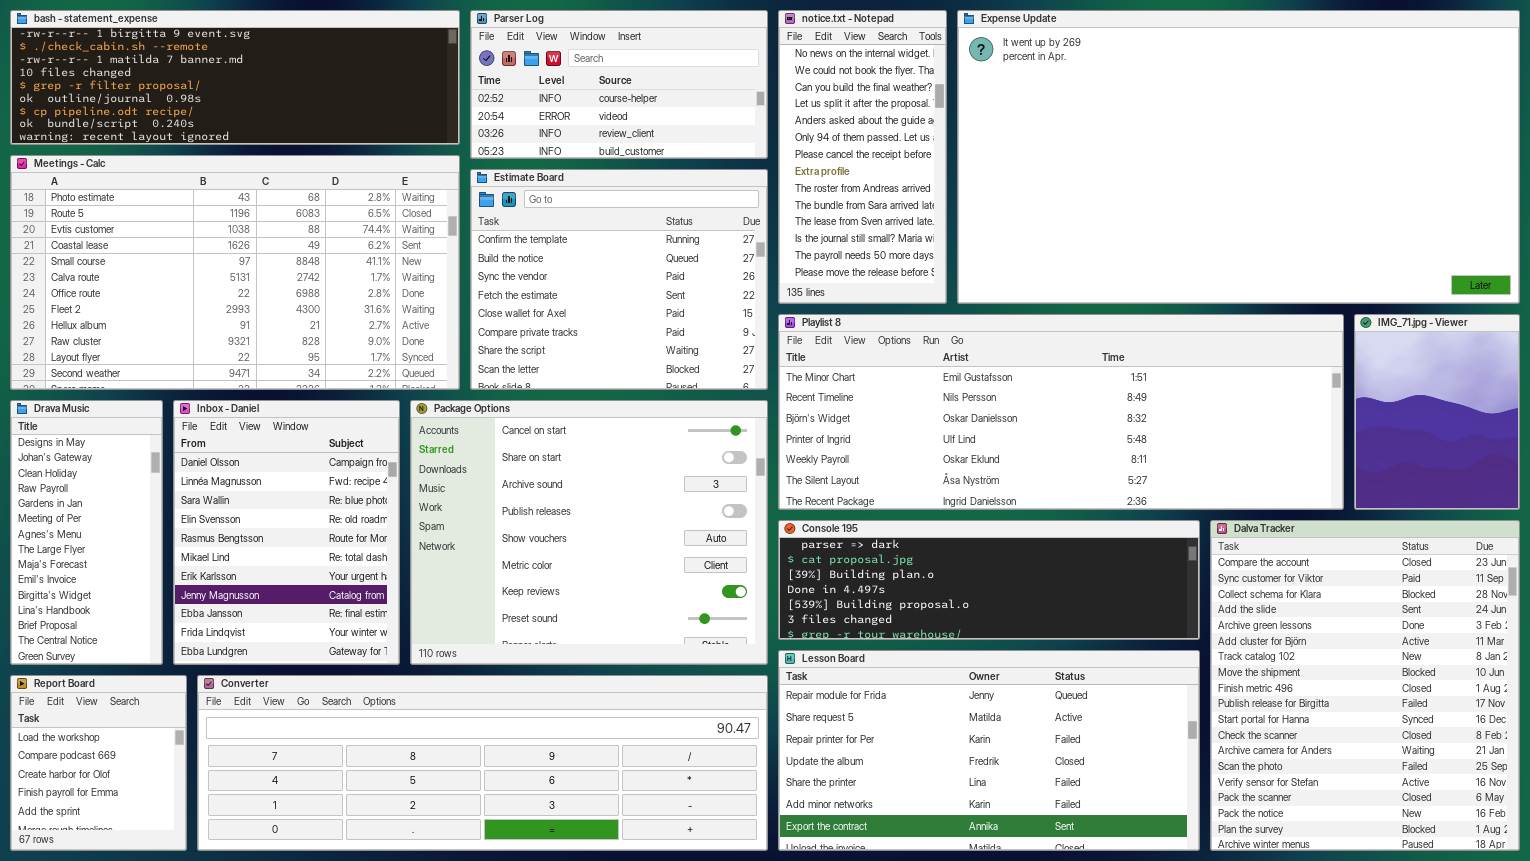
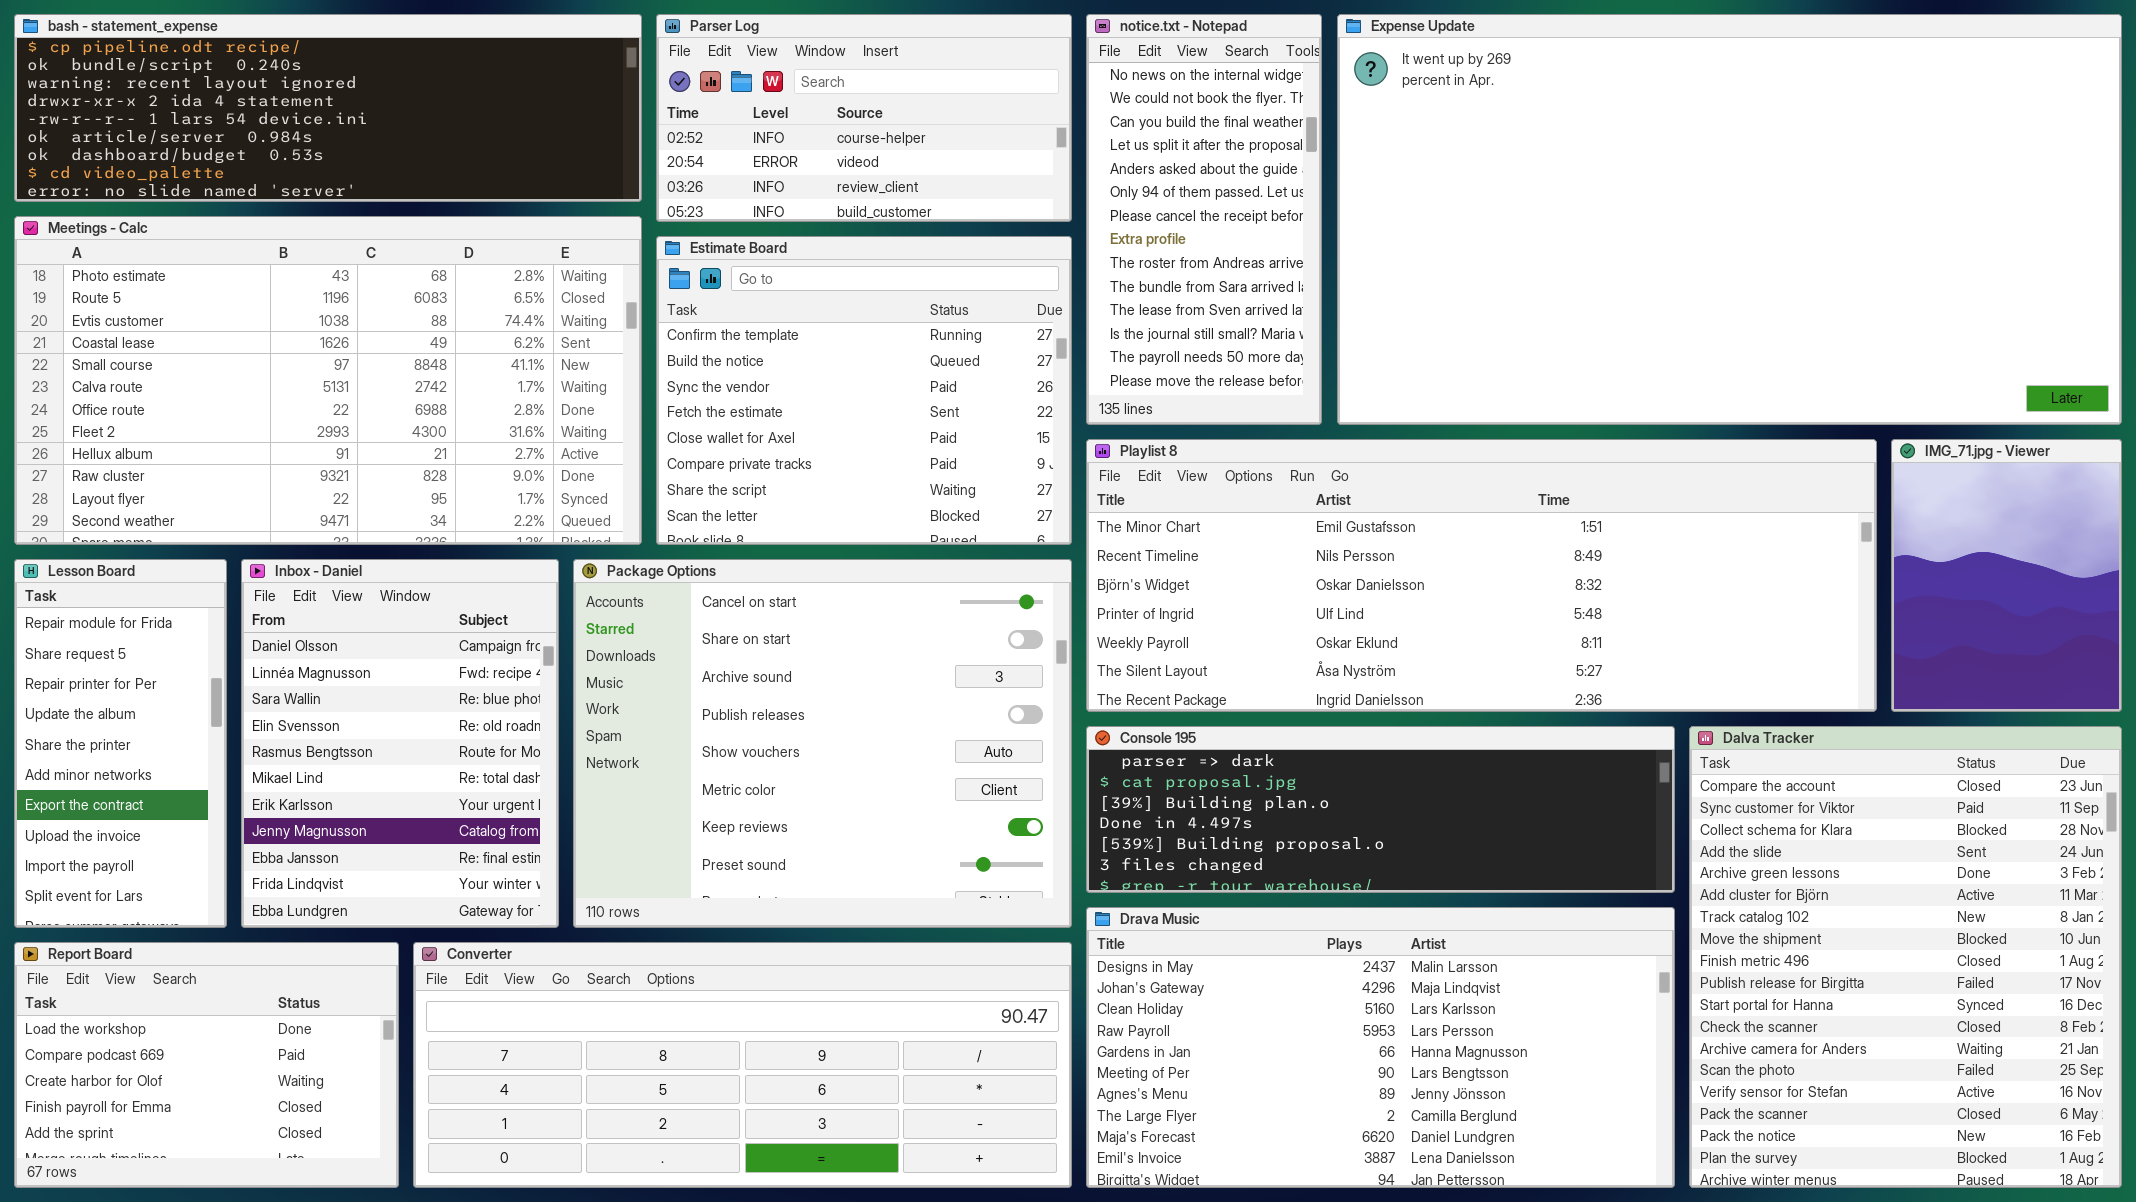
bash - statement_expense: [10,10,460,145] -> [14,14,642,202], scrolled down 6 rows
Drava Music: [10,400,163,665] -> [1086,907,1675,1188], moved, resized
Lesson Board: [778,650,1200,851] -> [14,559,227,928], moved, resized
Report Board: [10,675,187,851] -> [14,942,399,1188], resized
Converter: [197,675,768,851] -> [413,942,1072,1188], resized

